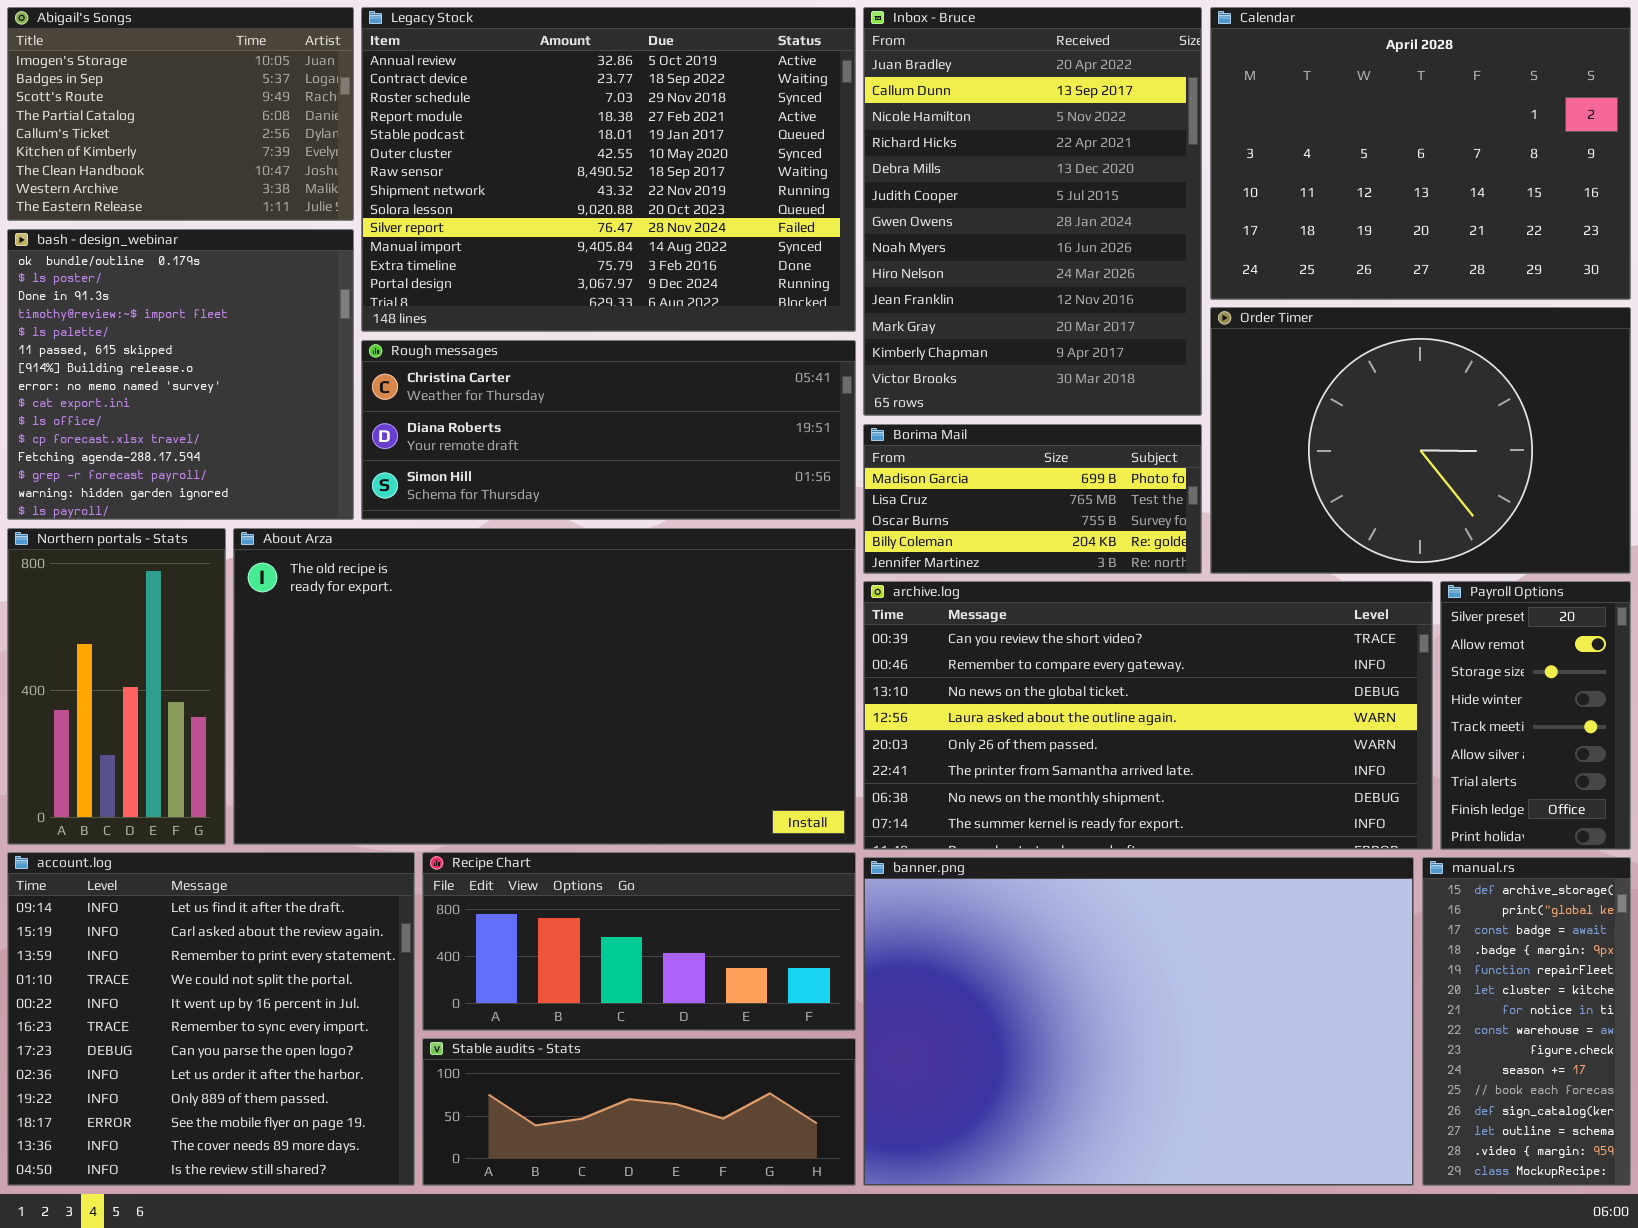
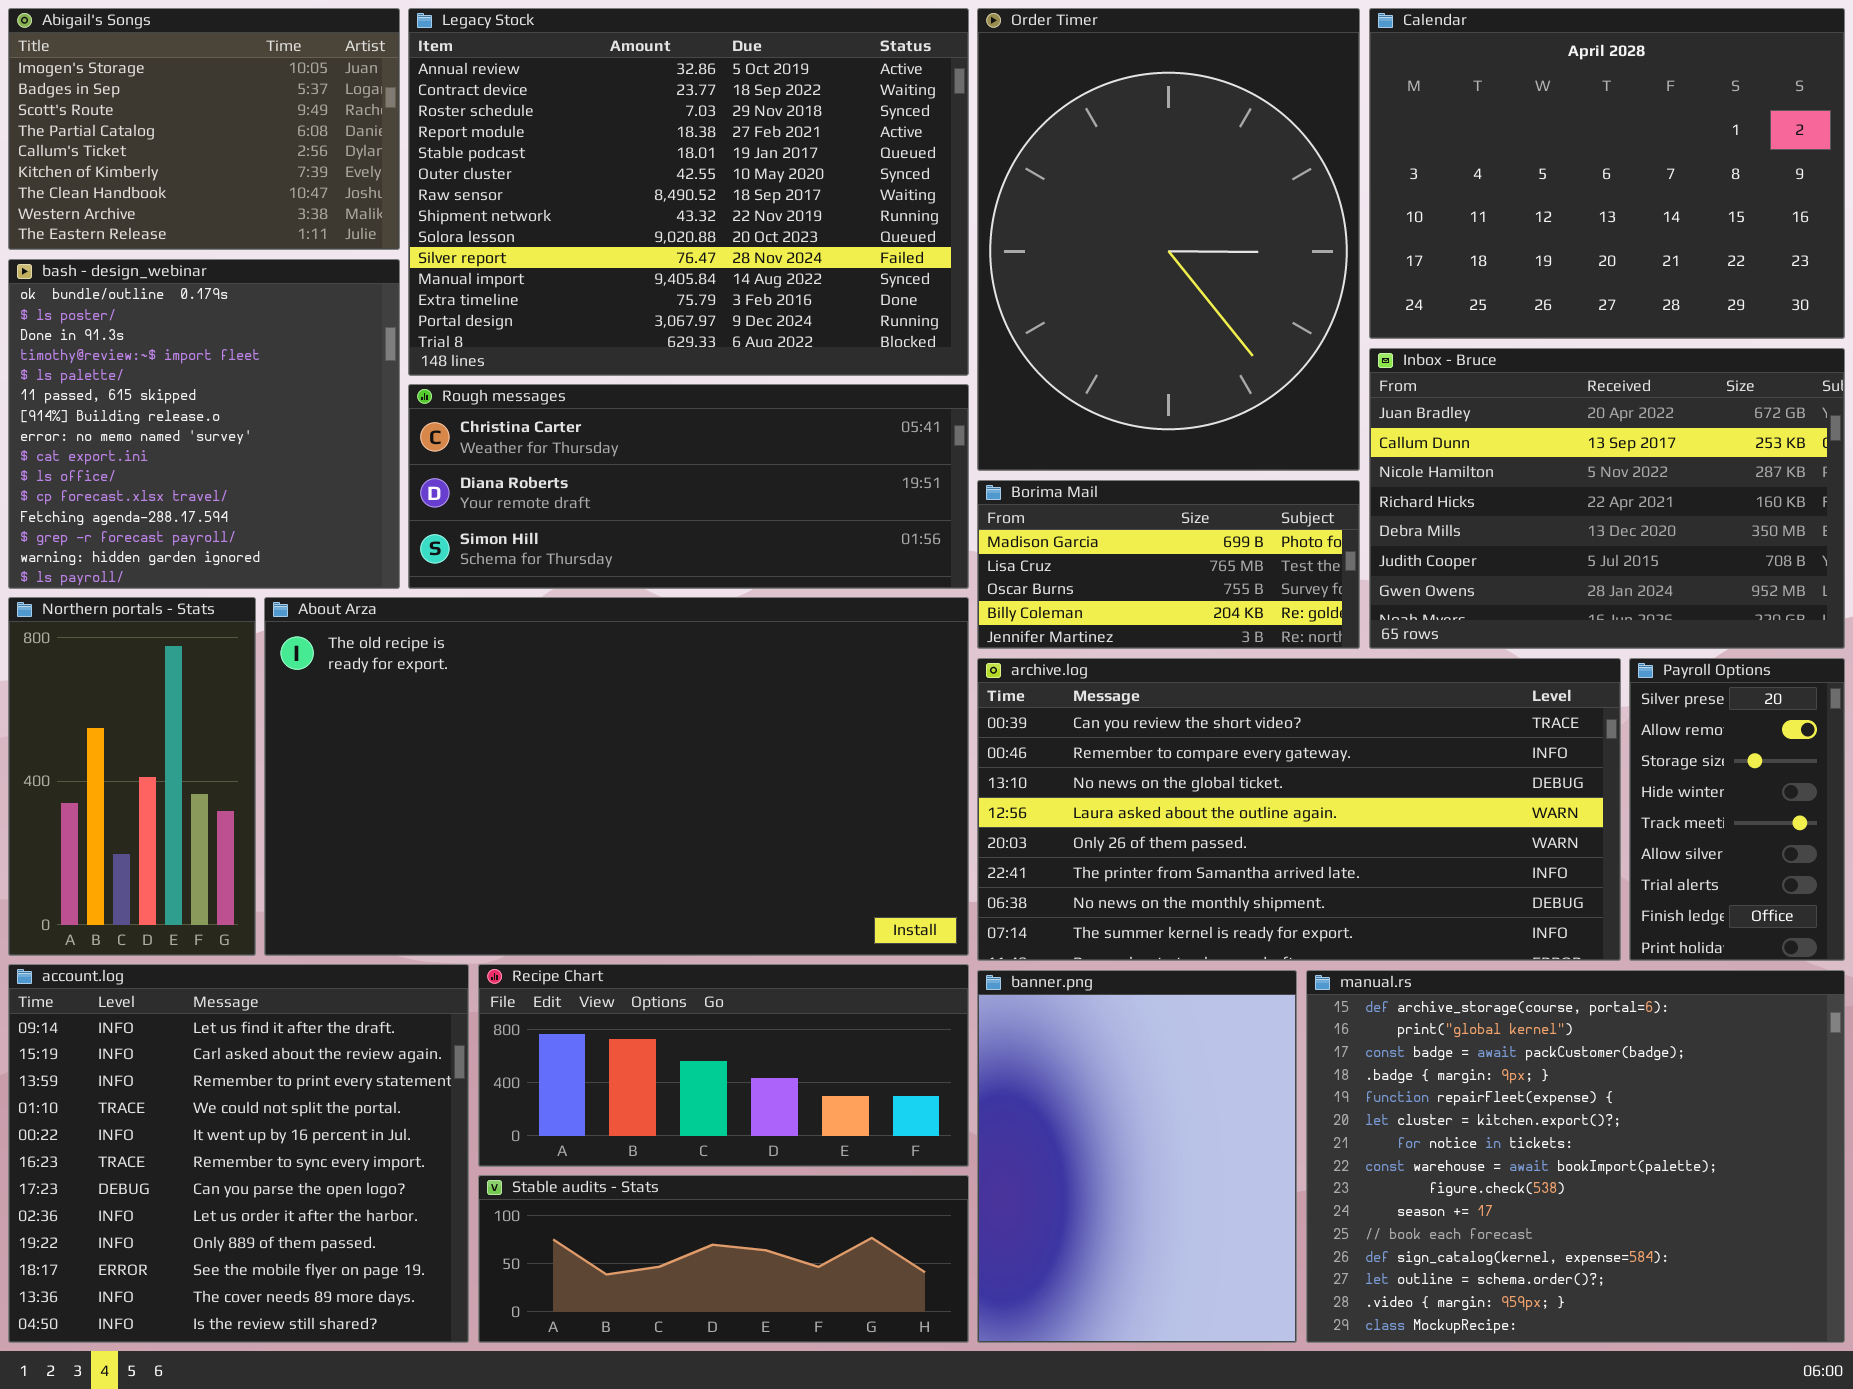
Inbox - Bruce: [863,7,1202,416] -> [1369,348,1845,649], moved, resized
Order Timer: [1210,307,1631,574] -> [977,8,1360,471], moved, resized
banner.png: [863,857,1414,1186] -> [977,970,1297,1343], resized
manual.rs: [1422,857,1631,1186] -> [1306,970,1845,1343], resized

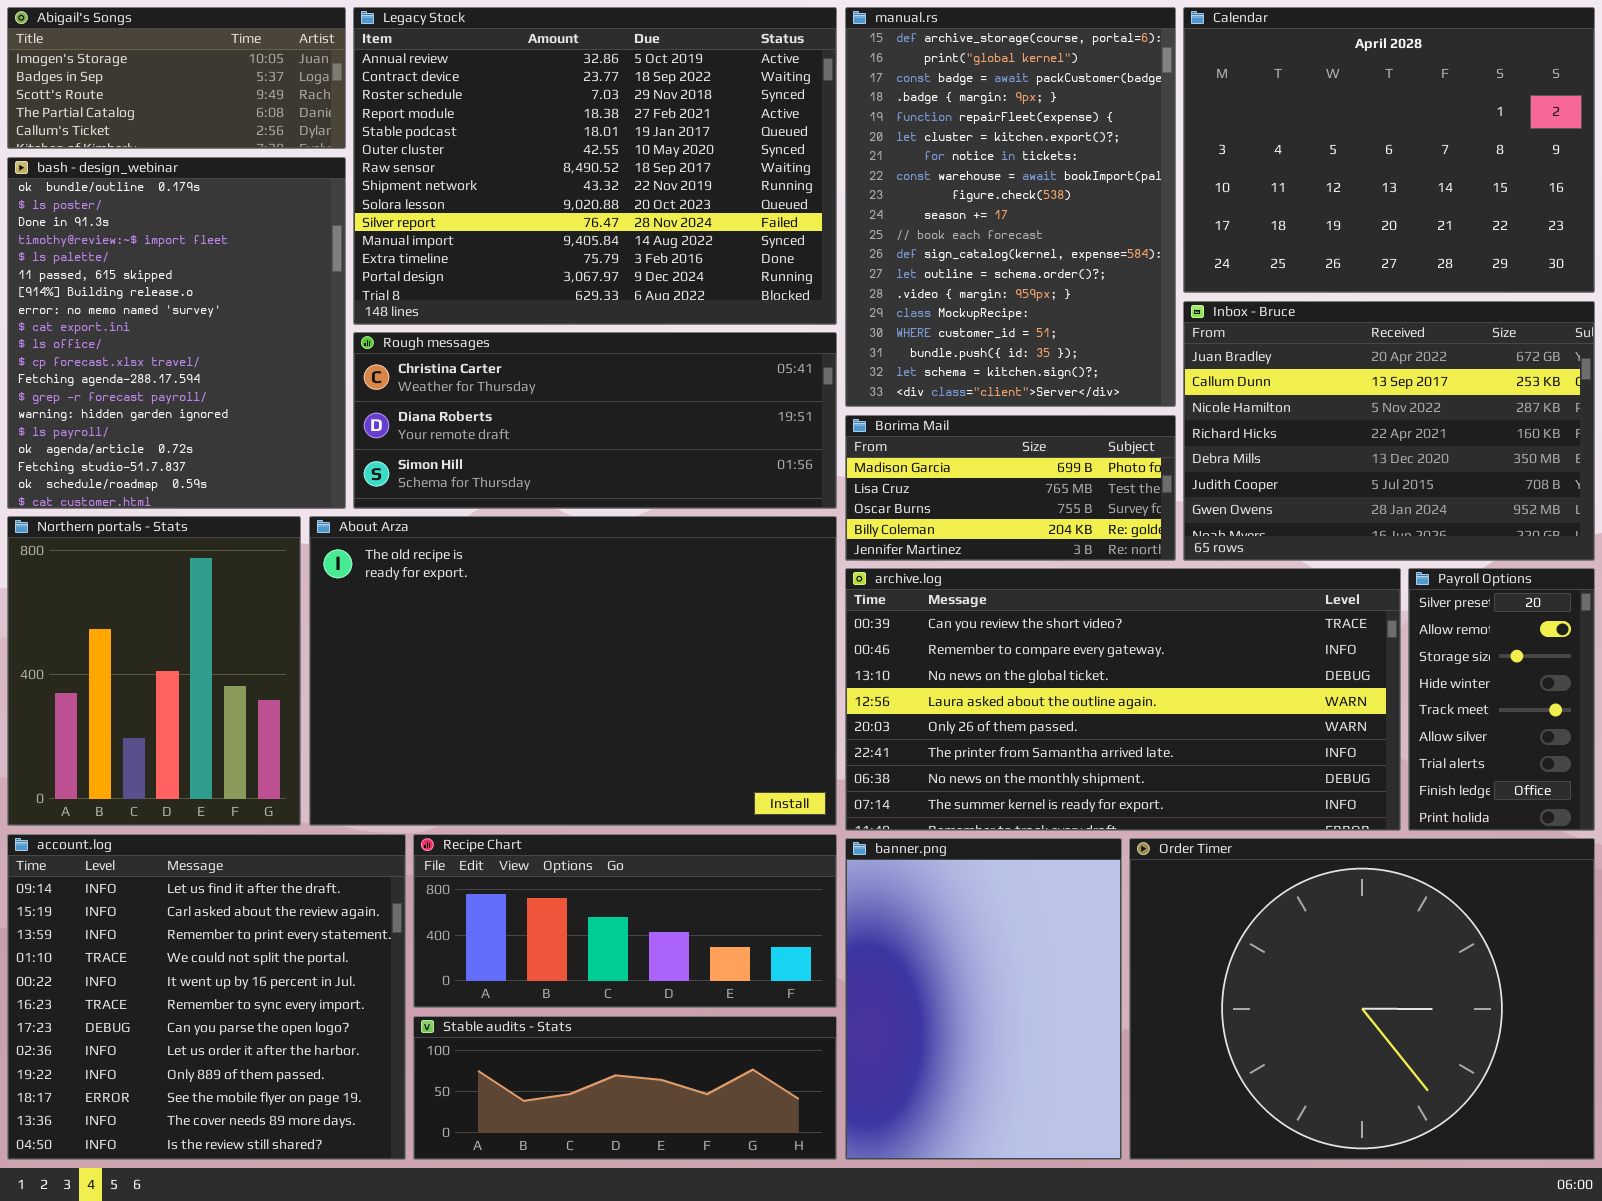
Abigail's Songs: [8,8,400,250] -> [7,7,346,149], resized
Order Timer: [977,8,1360,471] -> [1129,838,1595,1160], moved, resized
bash - design_webinar: [8,259,400,589] -> [7,157,346,509], resized
Northern portals - Stats: [8,597,256,956] -> [7,516,301,826], resized
About Arza: [264,597,969,956] -> [309,516,837,826], resized
manual.rs: [1306,970,1845,1343] -> [845,7,1176,407], moved, resized

